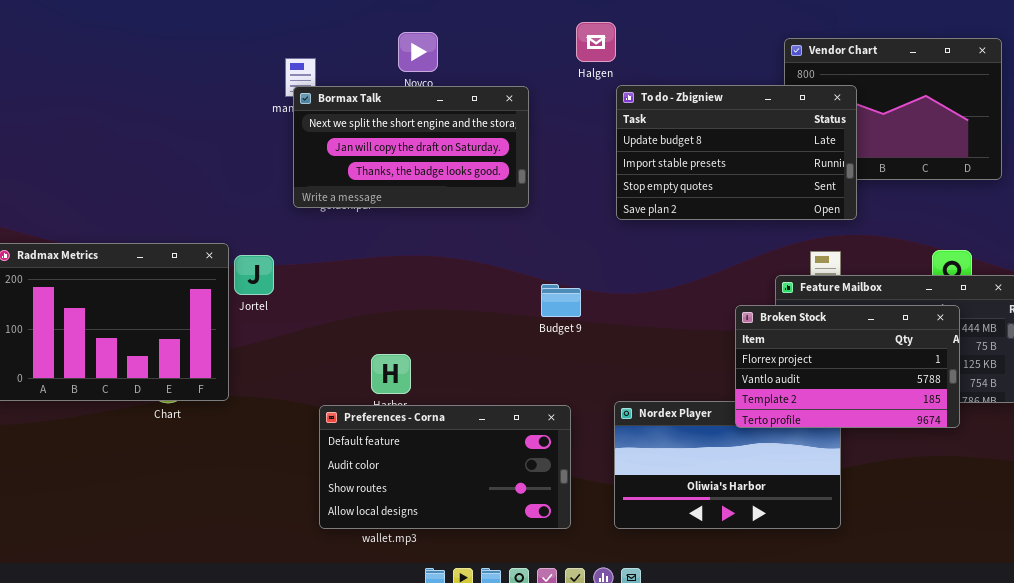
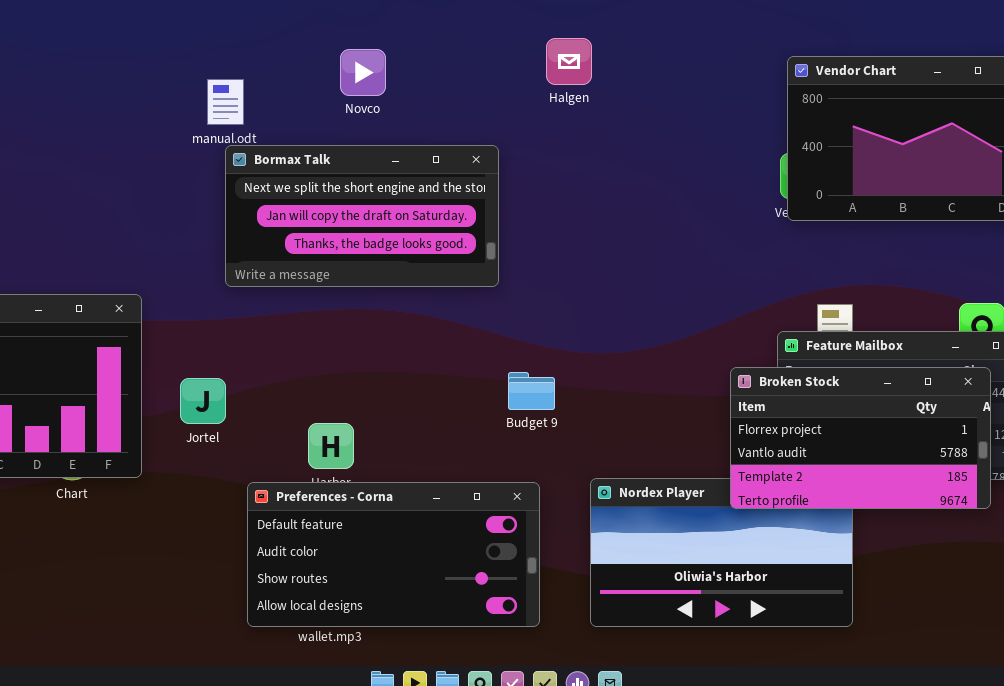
To do - Zbigniew: [616,85,857,220] -> none, closed
Bormax Talk: [293,86,529,208] -> [225,145,499,287], moved
Jortel: [234,255,274,295] -> [180,378,226,424], moved
Budget 9: [541,284,581,317] -> [508,372,555,410], moved

